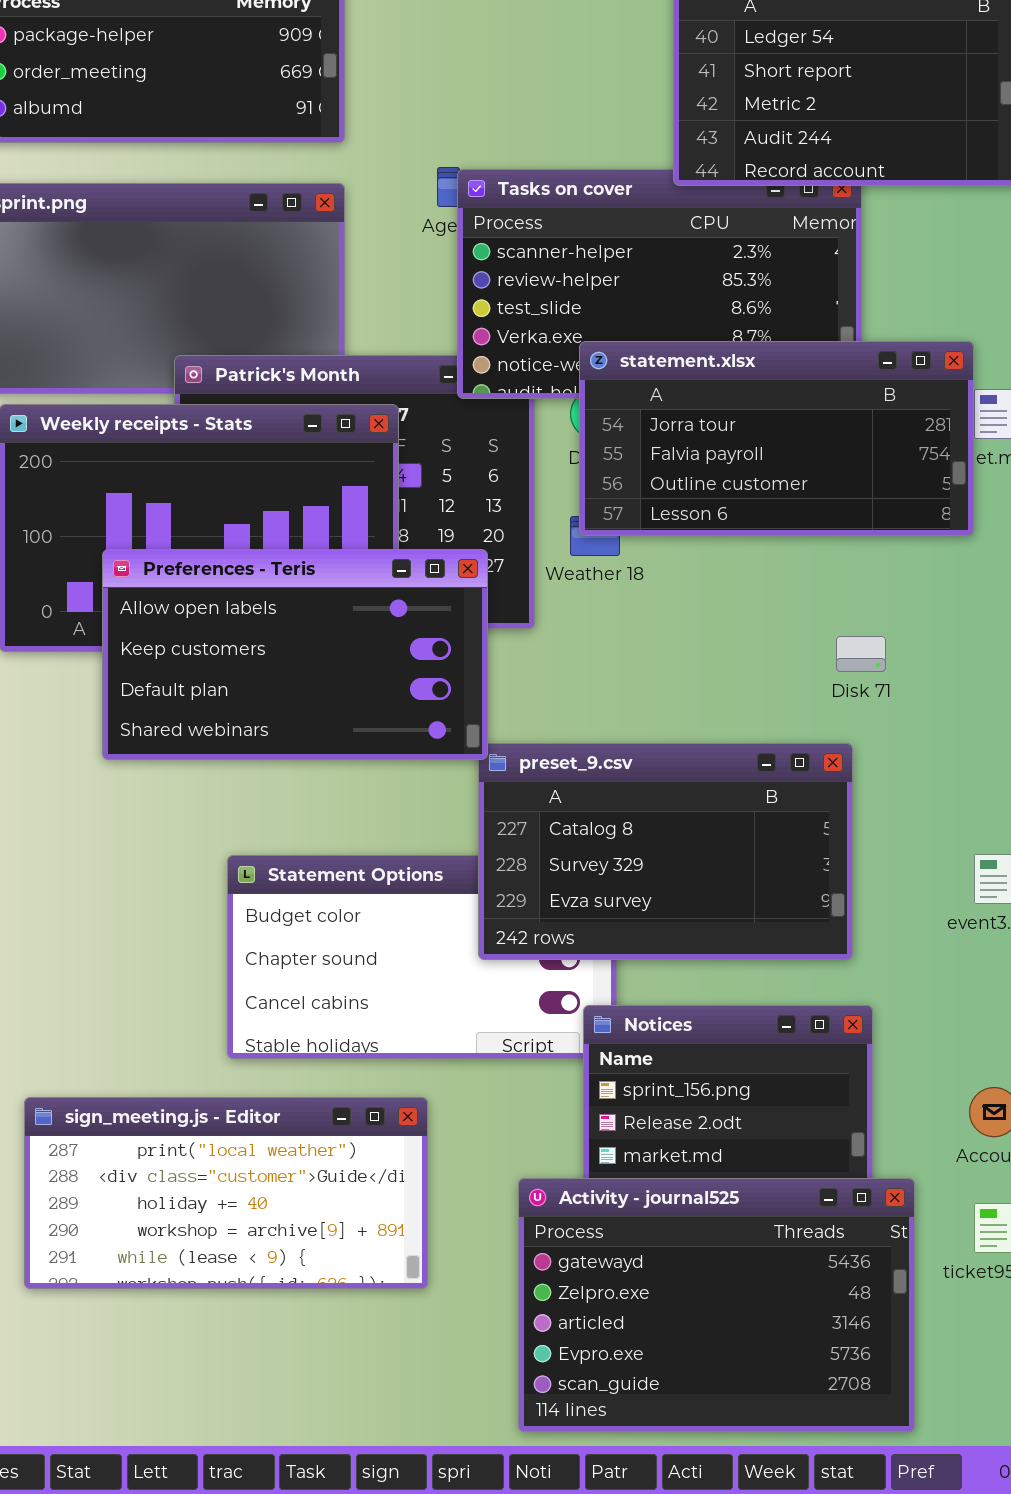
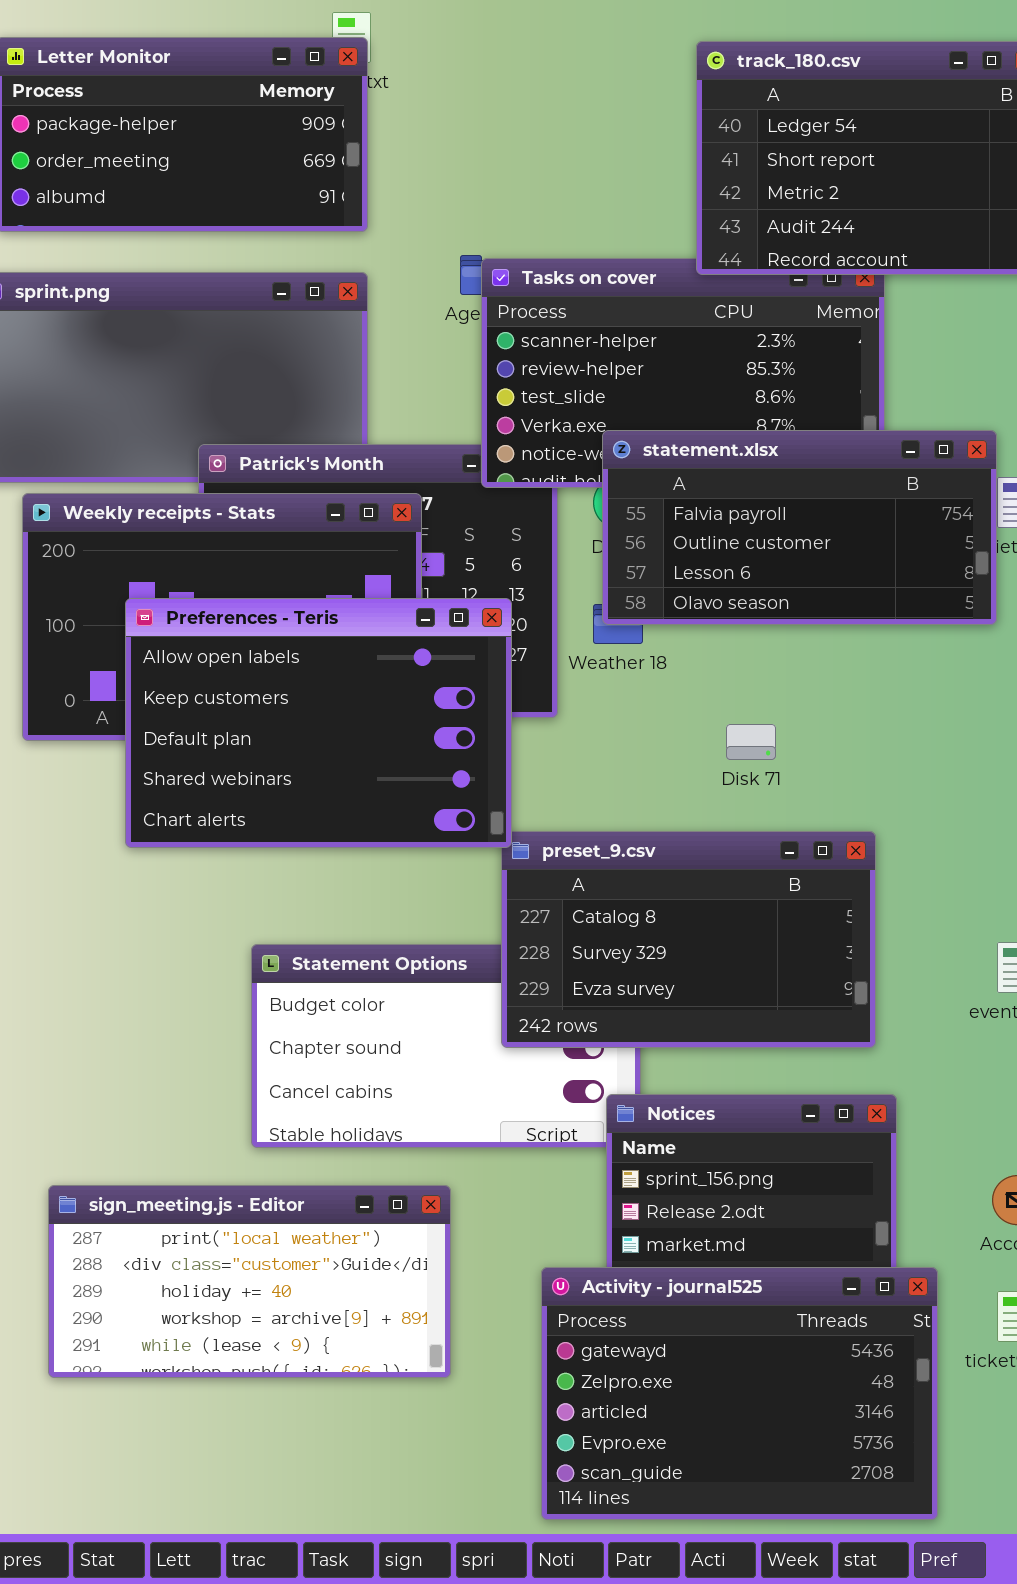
statement.xlsx: [579,341,974,536] -> [602,430,997,625], scrolled down 1 row
Preferences - Teris: [102,549,488,760] -> [125,598,512,848], resized
Disk 71: [836,636,886,672] -> [726,724,776,760], moved

